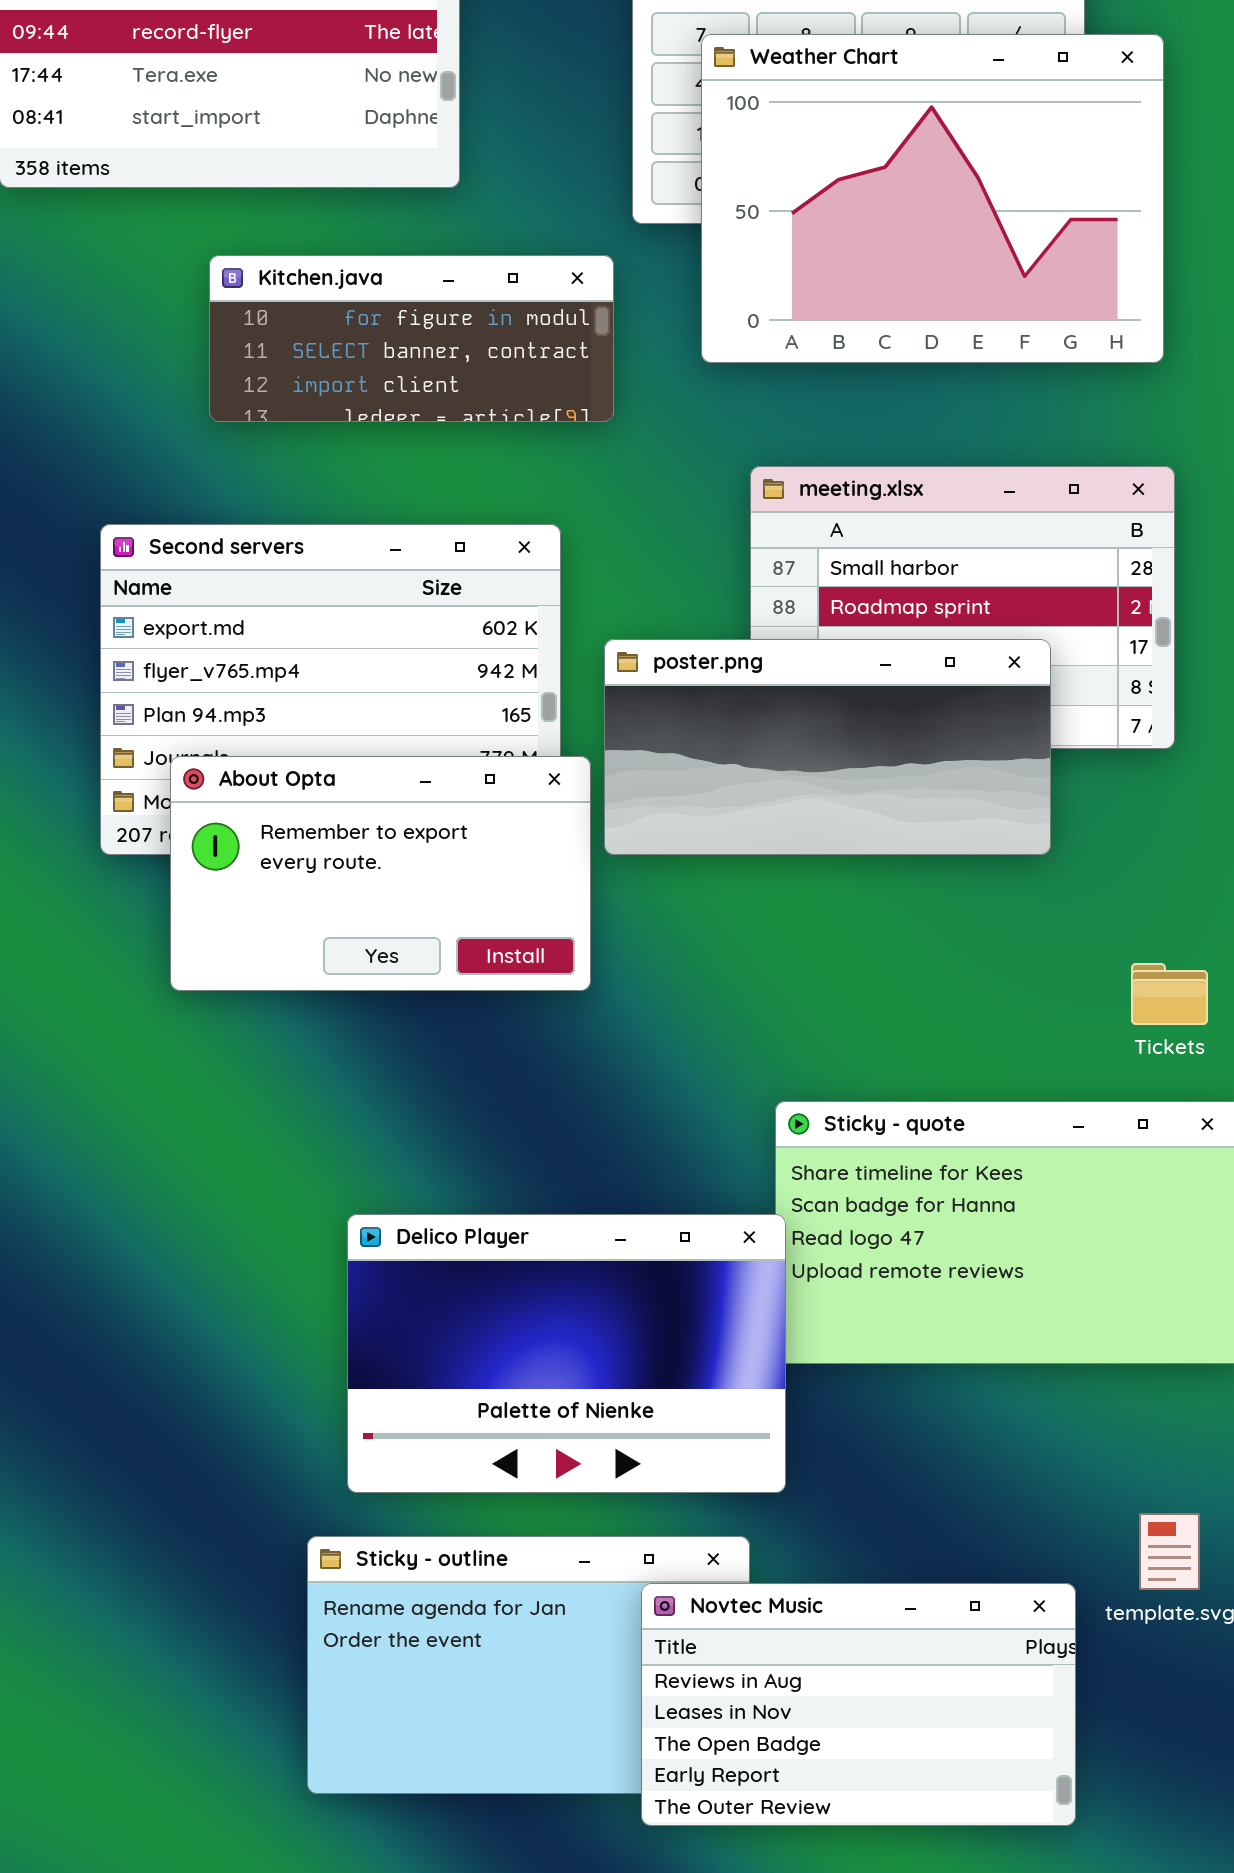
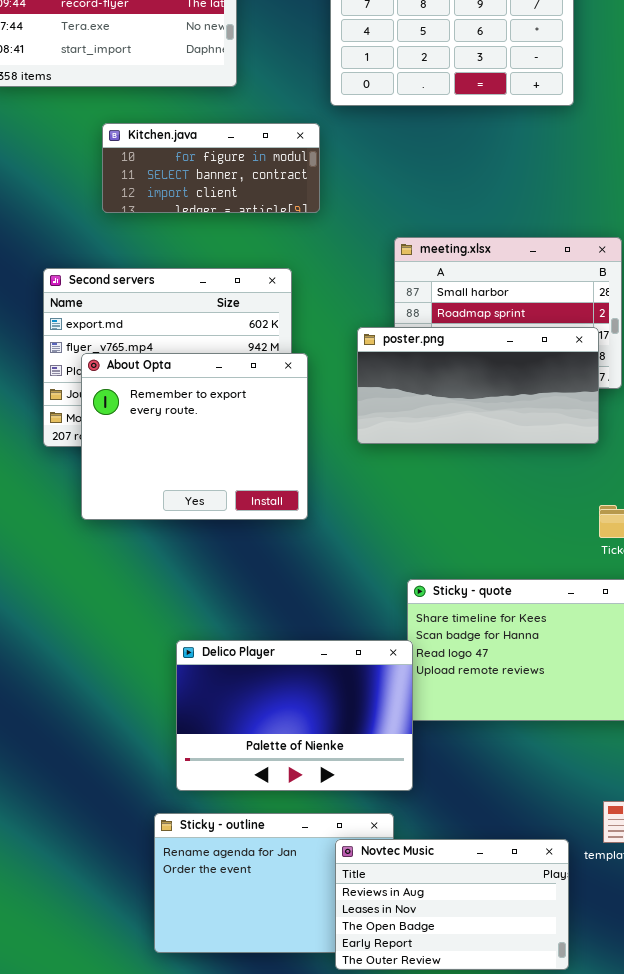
Weather Chart: [701,34,1164,363] -> none, closed
poster.png: [604,639,1051,855] -> [357,327,599,444], moved
About Opta: [170,756,591,991] -> [81,353,308,520], resized

